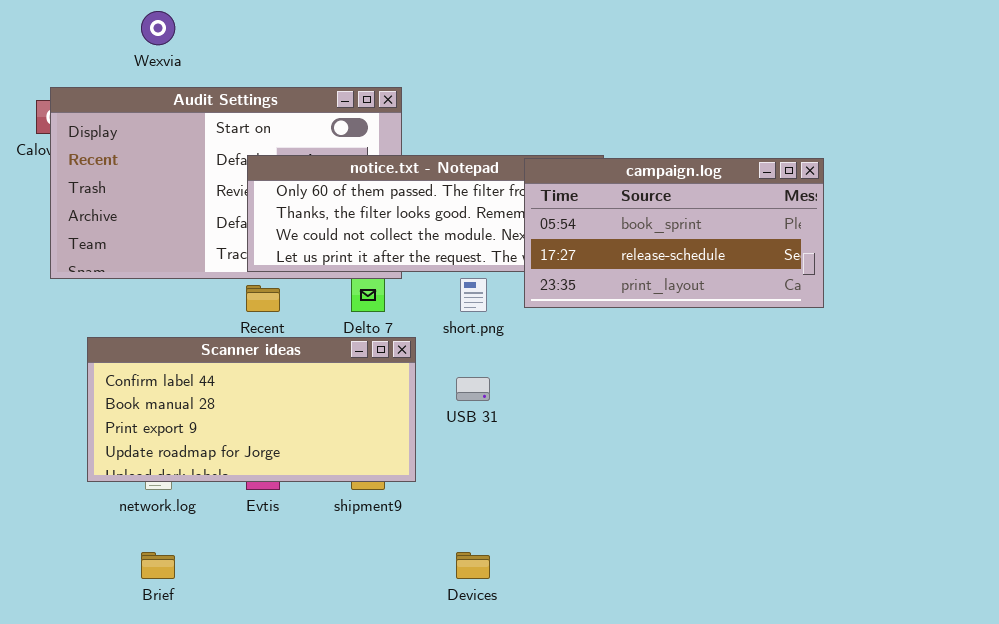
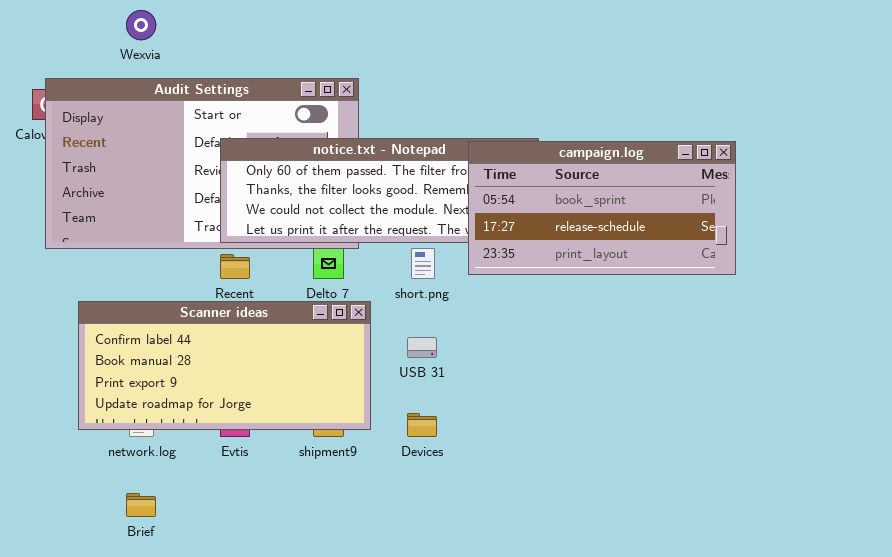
Devices: [456,552,490,579] -> [407,413,437,437], moved

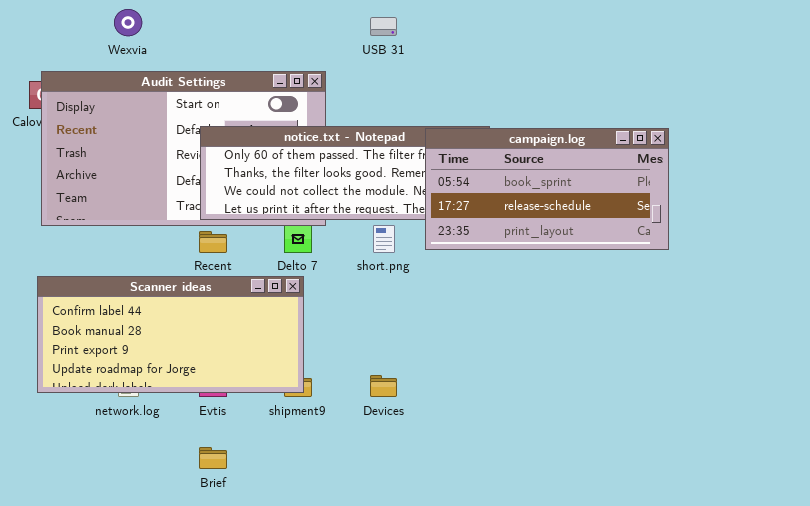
Scanner ideas: [78,301,371,430] -> [37,276,304,393], moved
USB 31: [407,337,437,358] -> [370,17,397,36], moved
Brief: [126,493,156,517] -> [199,447,227,469], moved

